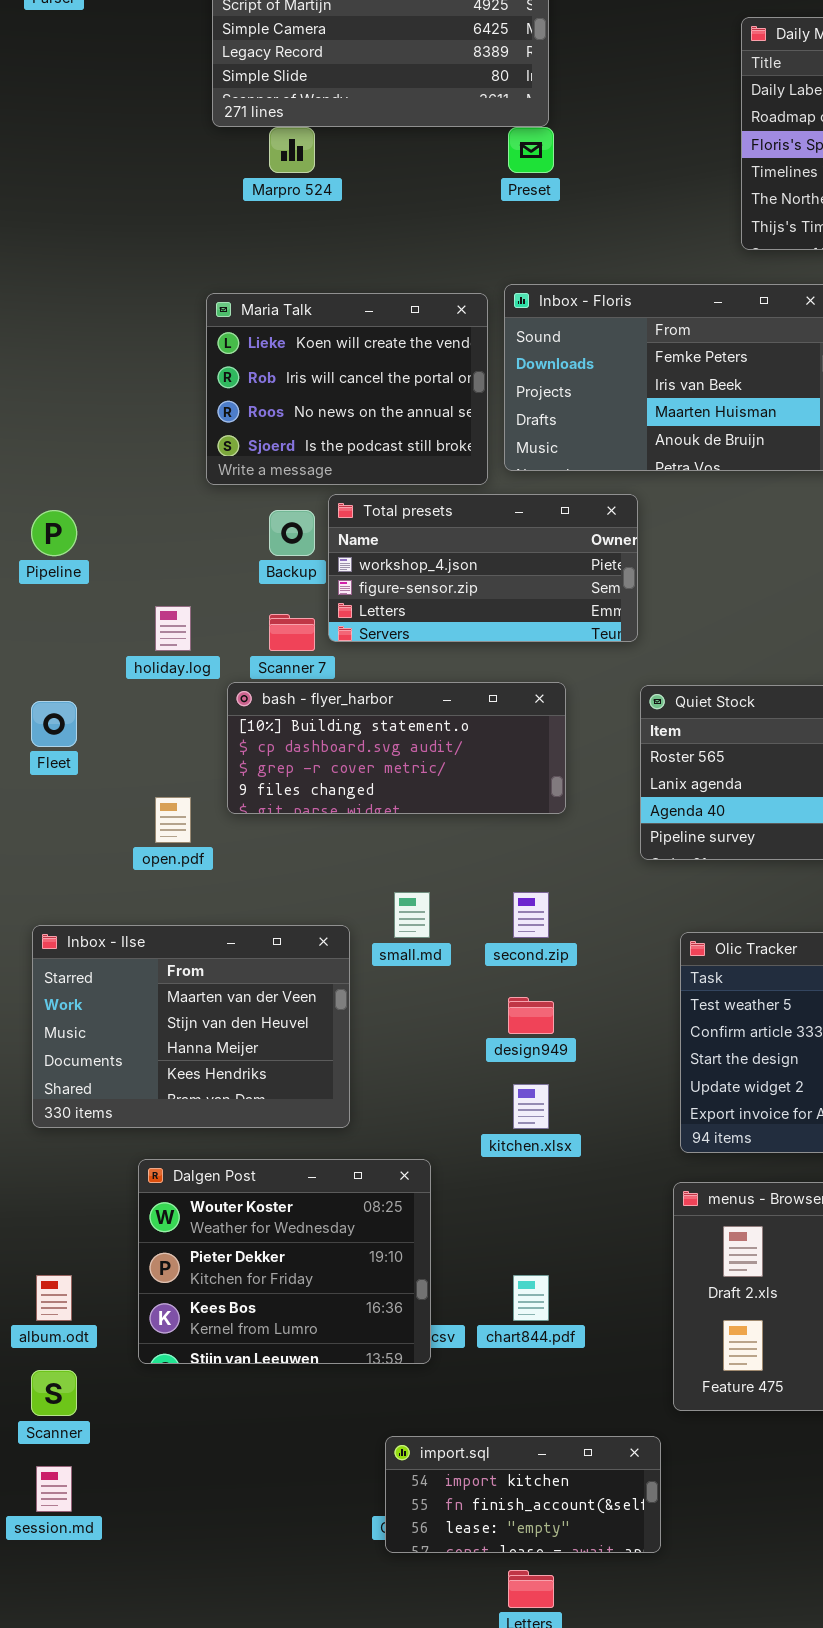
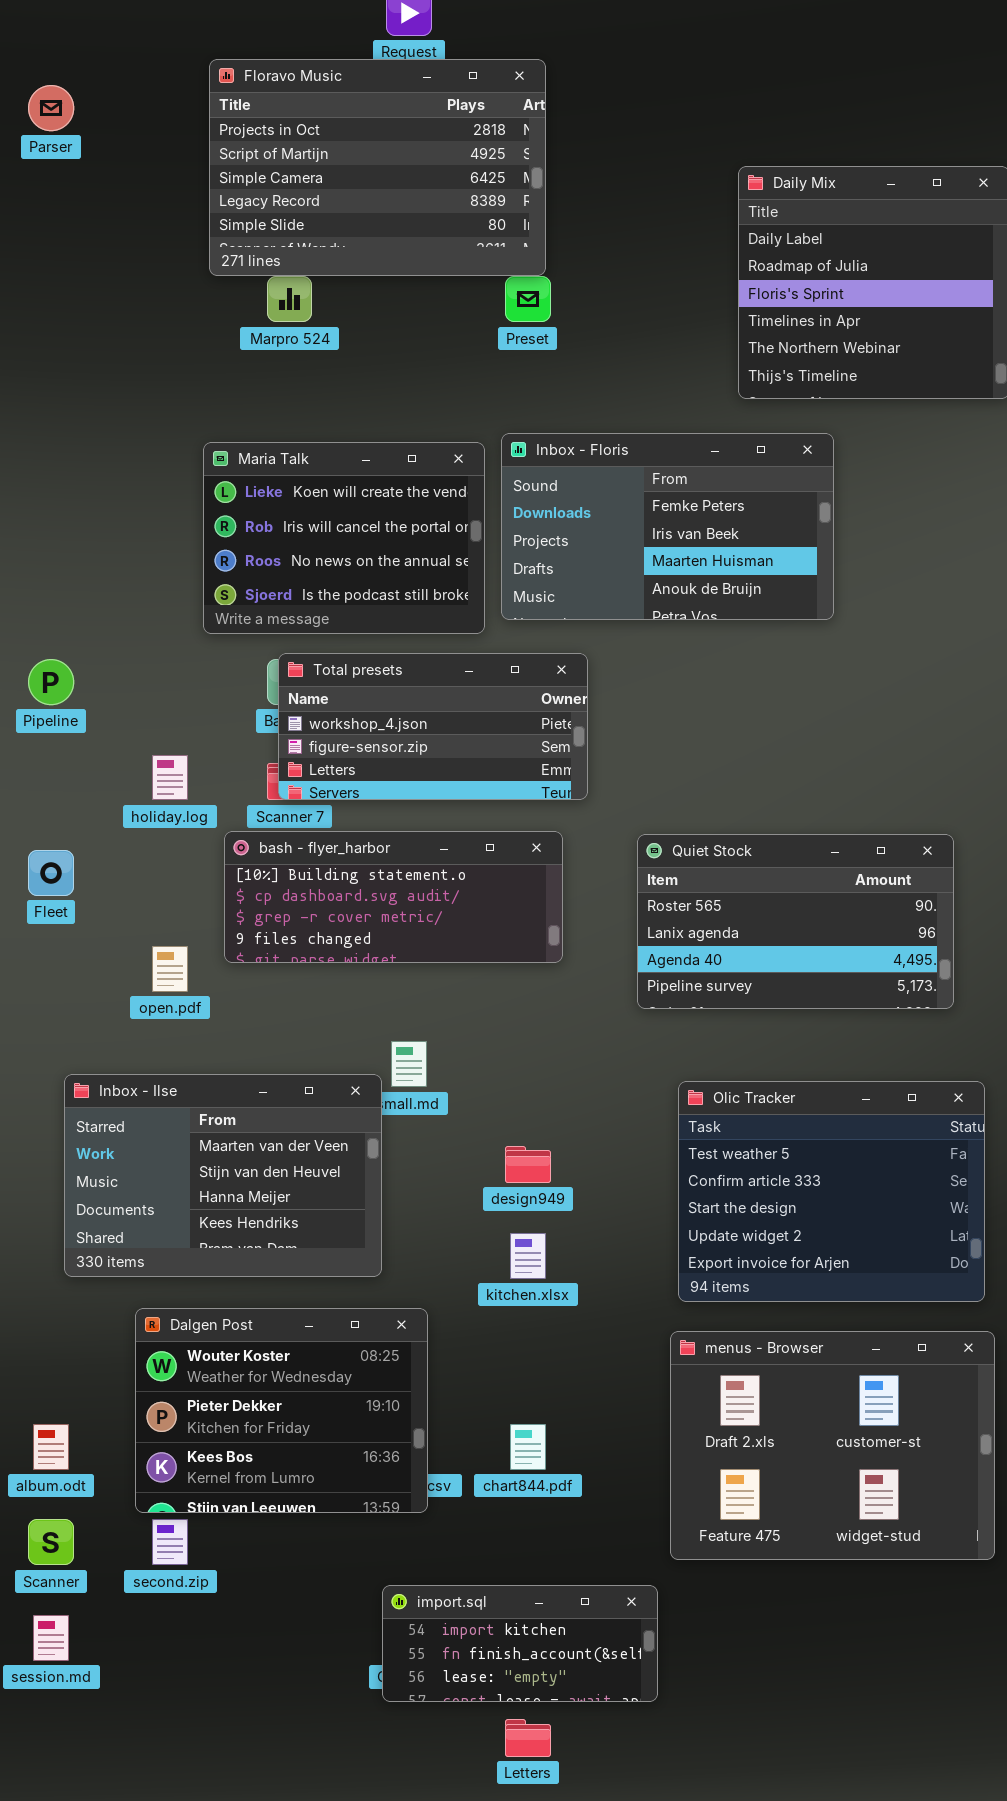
Total presets: [328,494,638,642] -> [278,653,588,800], moved
second.zip: [513,892,549,938] -> [152,1519,188,1565], moved
Inbox - Ilse: [32,925,350,1128] -> [64,1074,382,1277], moved

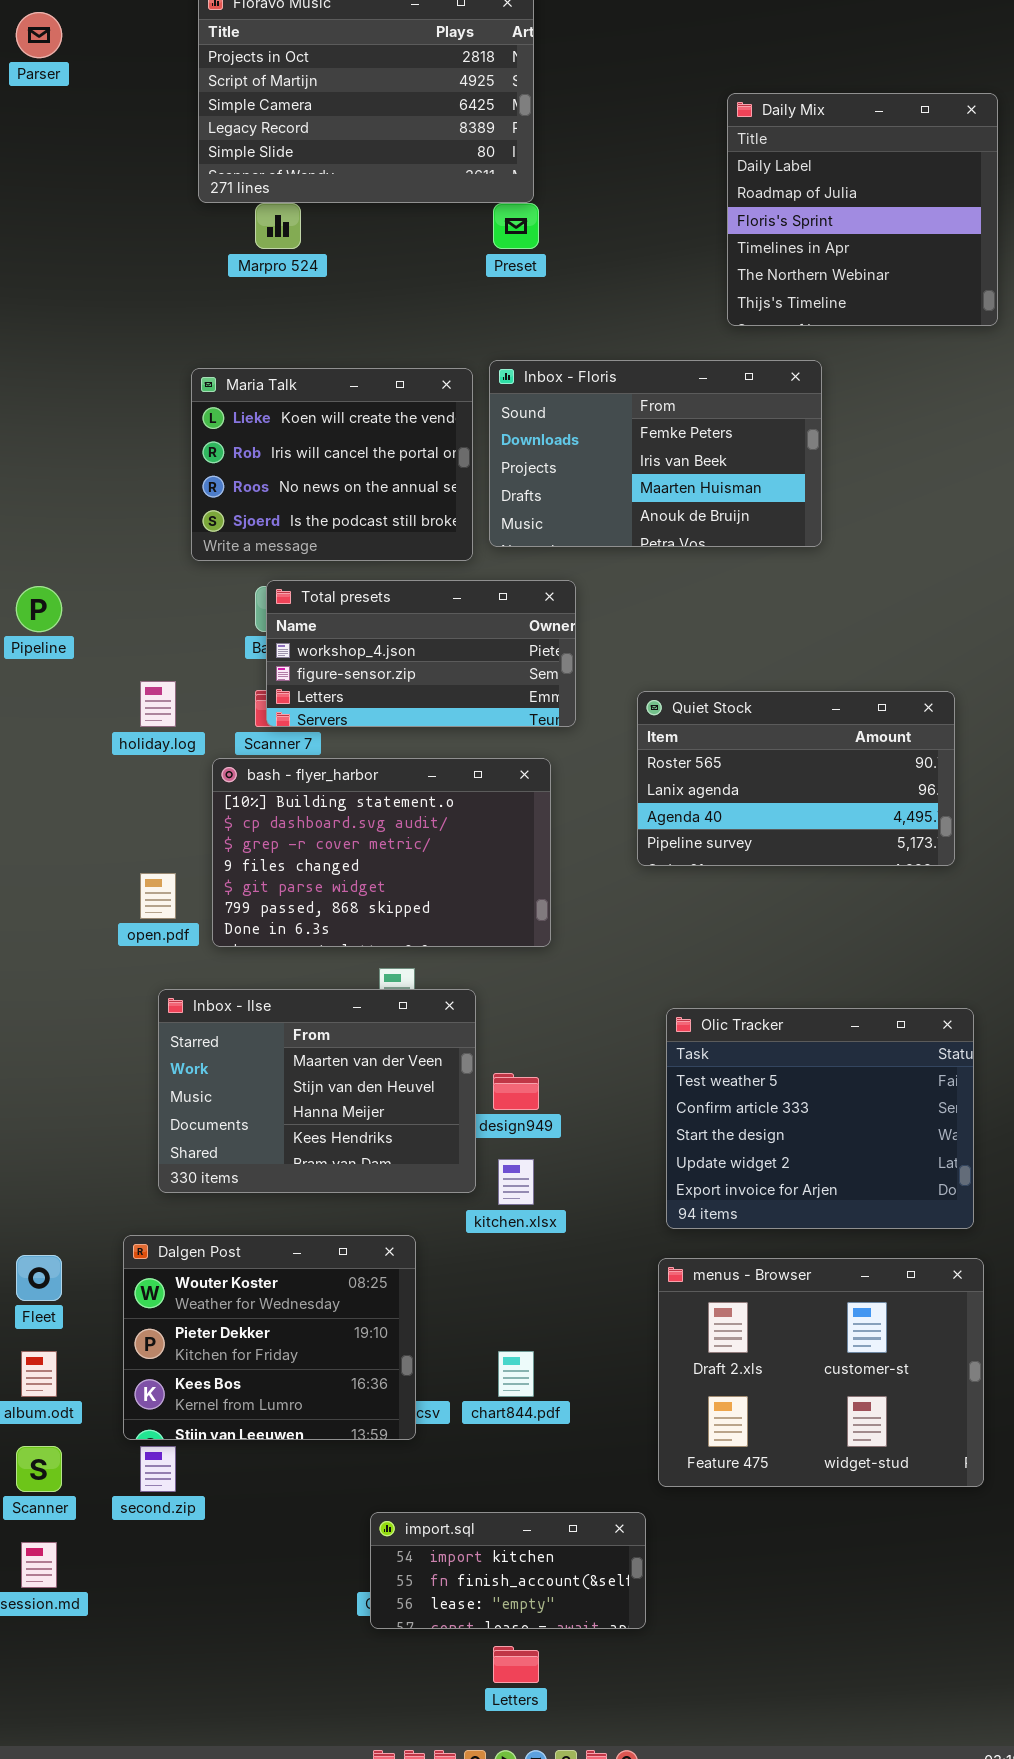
bash - flyer_harbor: [224,831,563,963] -> [212,758,551,947], resized
Quiet Stock: [637,834,954,1009] -> [637,691,955,866], moved
Fleet: [28,850,74,896] -> [16,1255,62,1301], moved
Inbox - Ilse: [64,1074,382,1277] -> [158,989,476,1193], moved

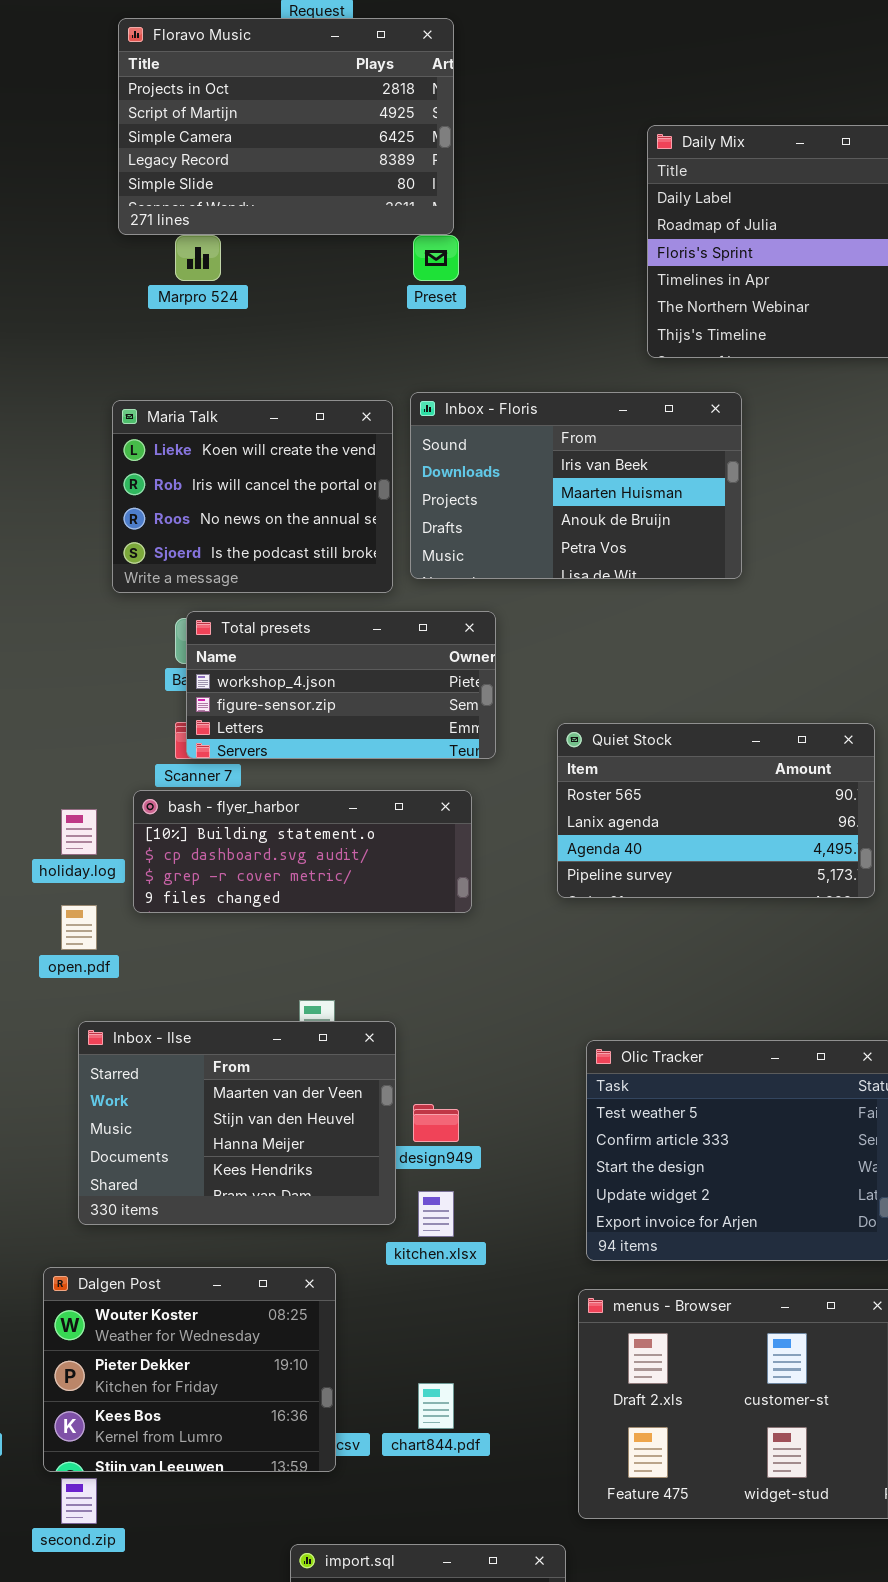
Inbox - Floris: [489,360,822,547] -> [410,392,742,579], scrolled down 1 row
holiday.log: [140,681,176,727] -> [61,809,97,855], moved
bash - flyer_harbor: [212,758,551,947] -> [133,790,472,913], resized

